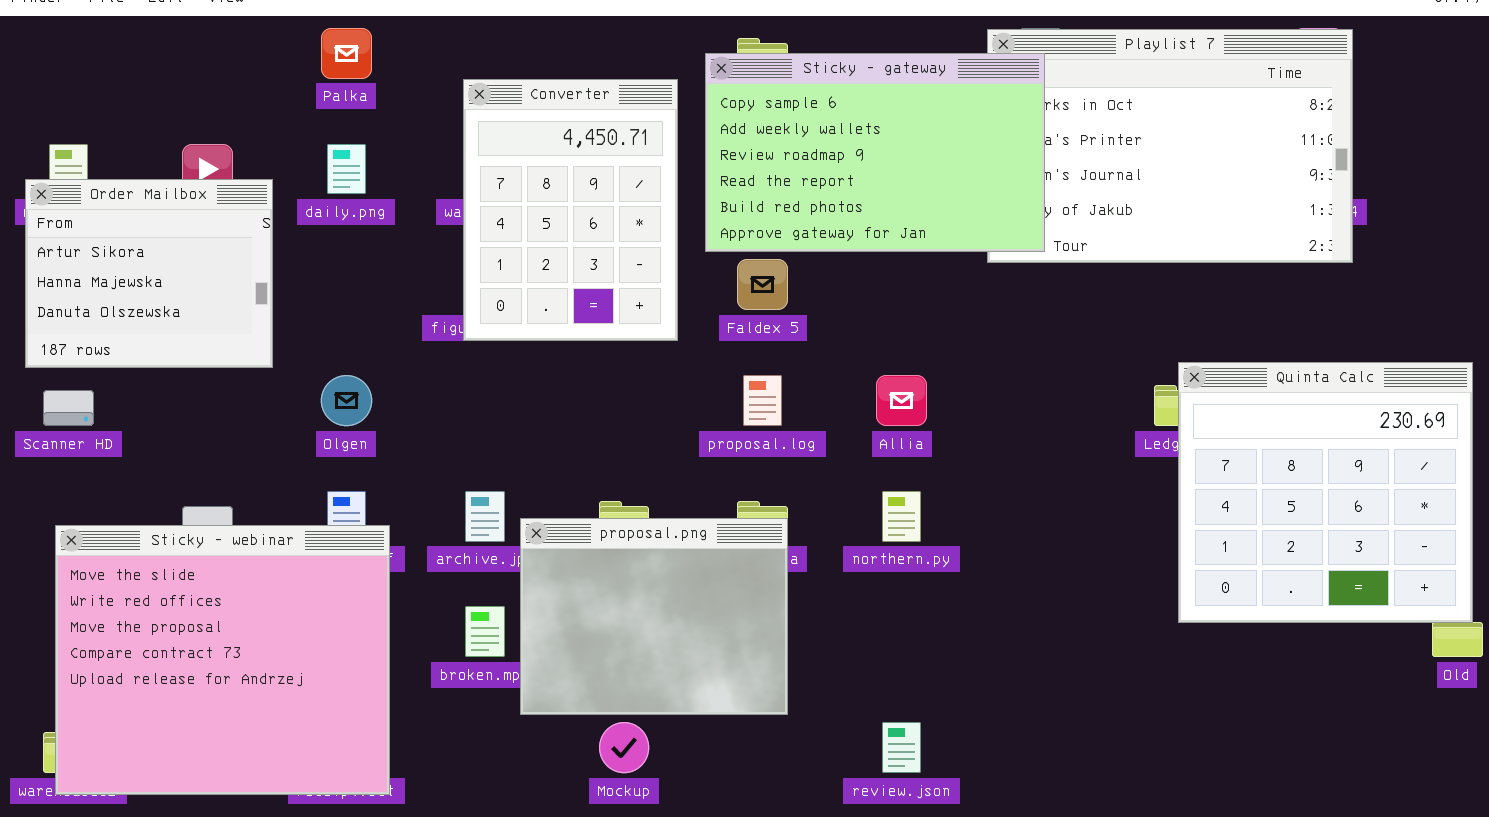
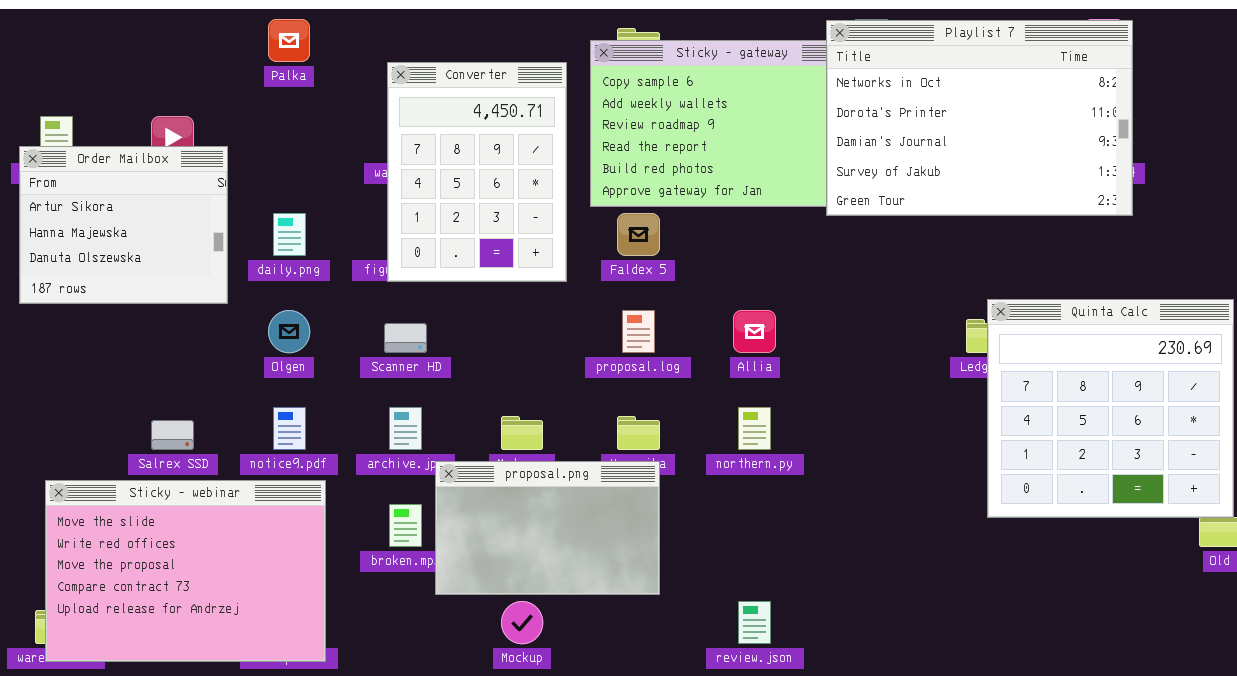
Playlist 7: [987,29,1353,263] -> [826,20,1133,216], raised
daily.png: [327,144,366,194] -> [273,213,306,256], moved
Scanner HD: [43,390,94,426] -> [384,323,427,353], moved
proposal.png: [520,518,788,715] -> [435,461,660,595], resized
Sticky - webinar: [55,525,390,795] -> [45,480,326,662], resized

